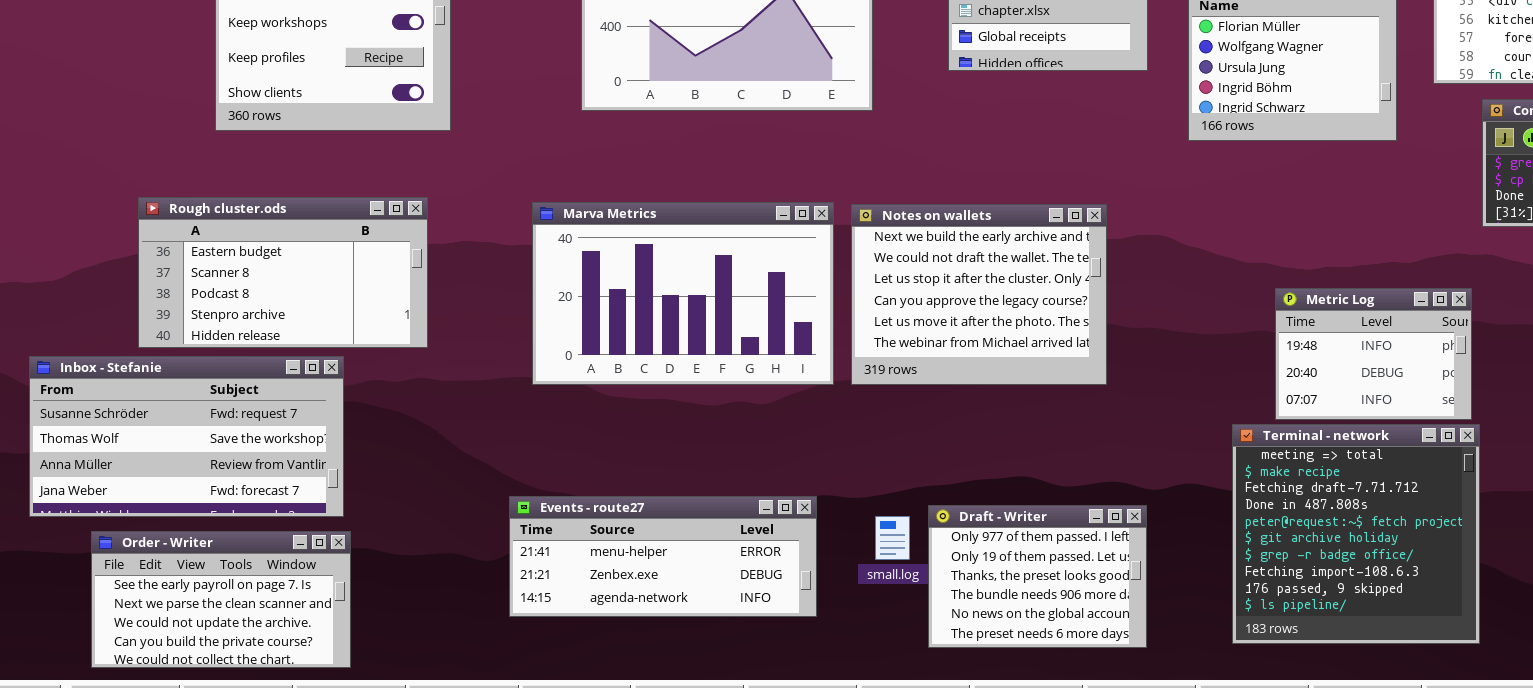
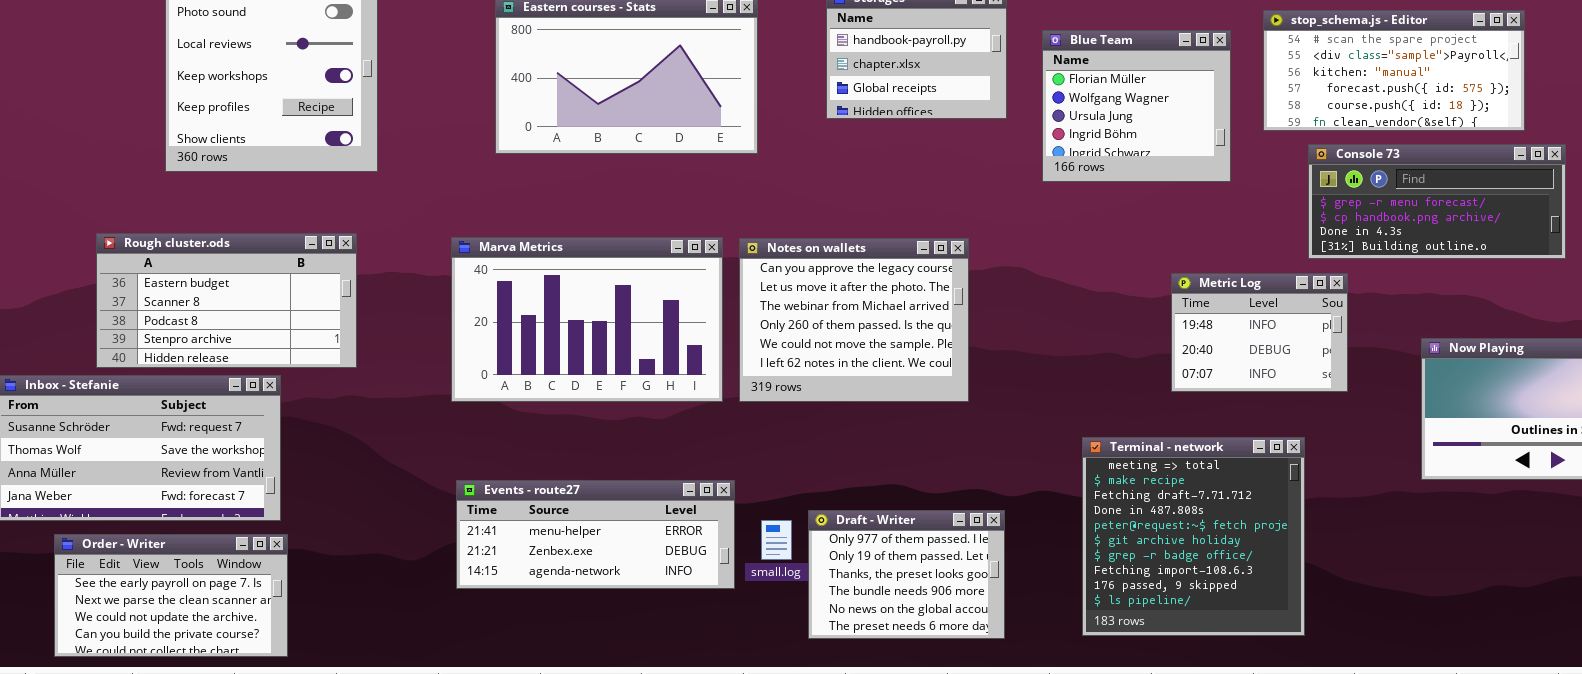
Notes on wallets: [851,204,1107,385] -> [739,238,969,402], scrolled down 3 rows
Metric Log: [1275,288,1472,420] -> [1171,273,1348,392], moved
Events - route27: [509,496,817,617] -> [456,480,735,589], moved

